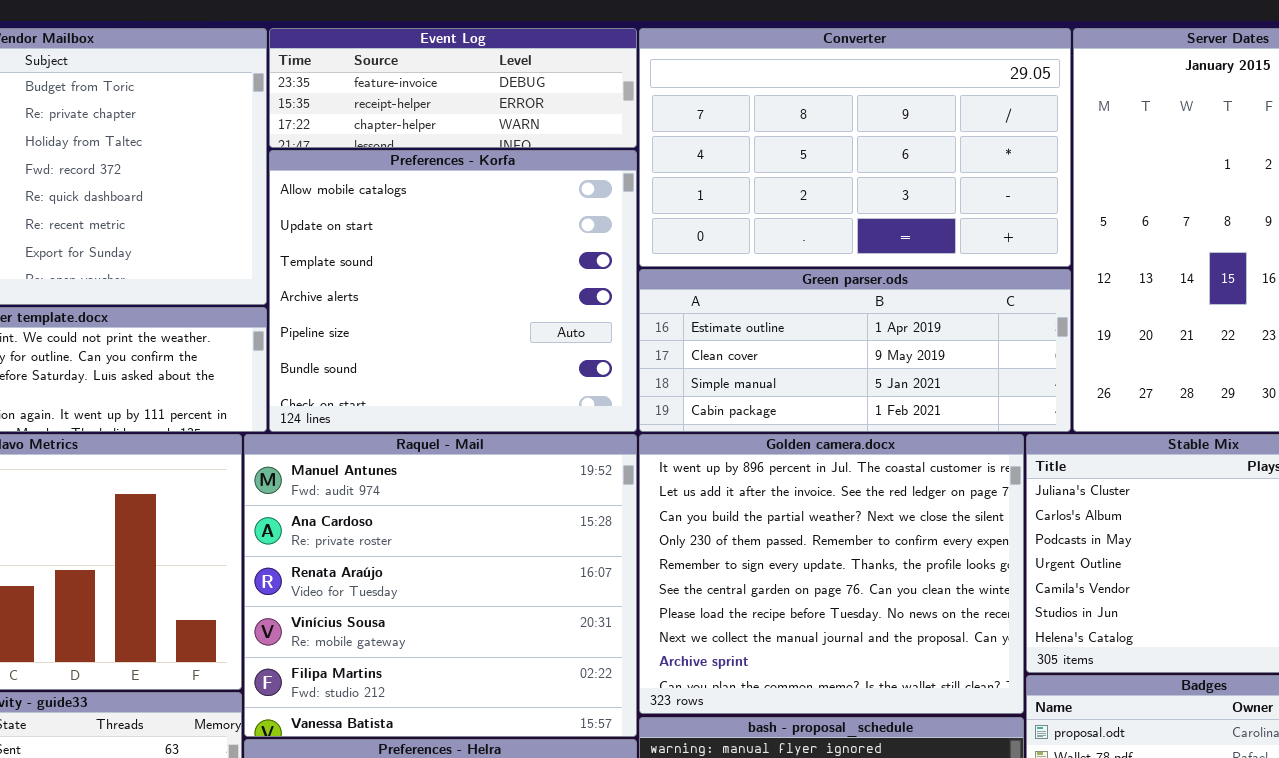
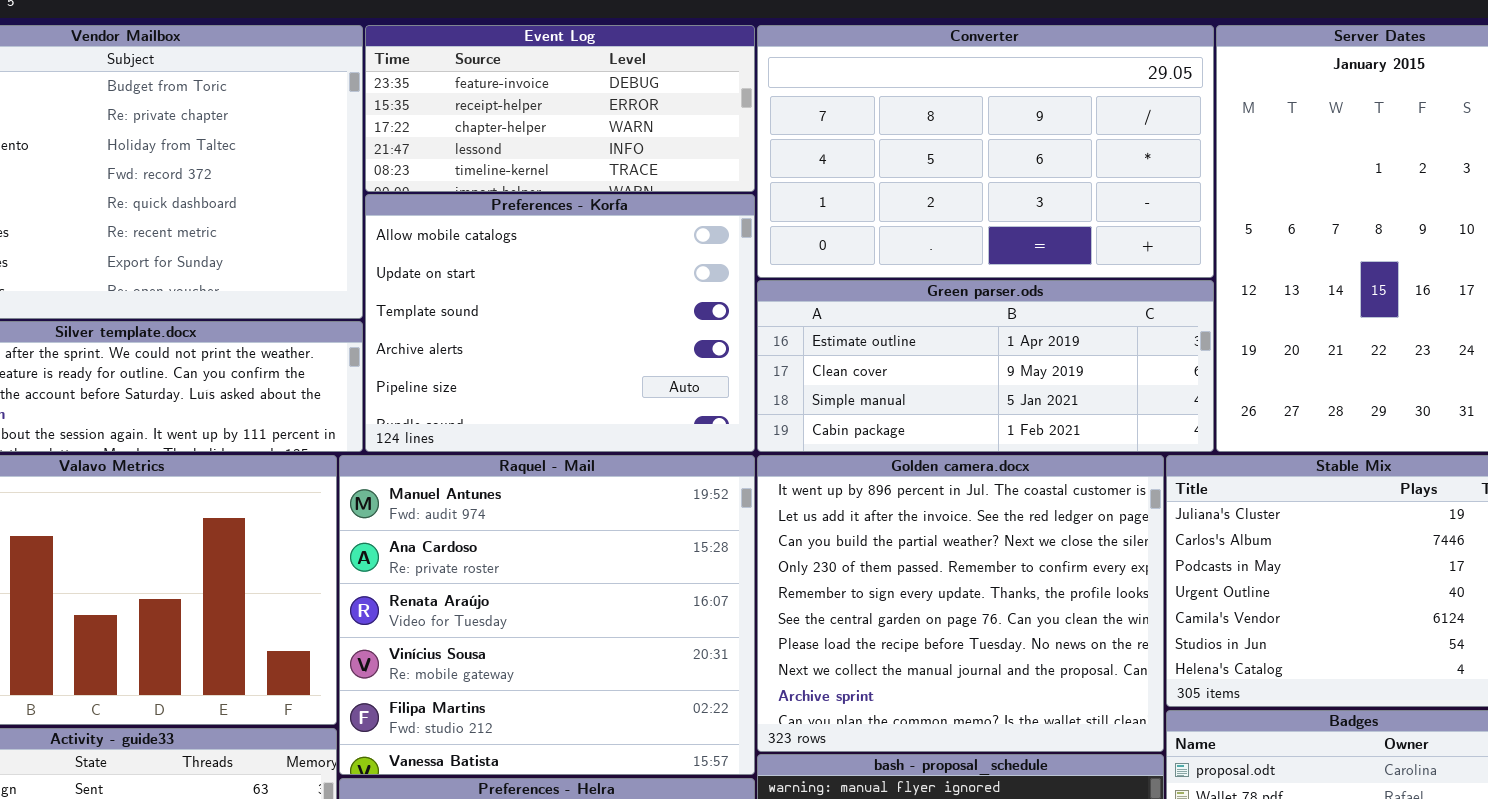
Event Log: [269,28,637,148] -> [365,25,755,192], resized
Preferences - Korfa: [269,150,637,432] -> [365,194,755,452], resized

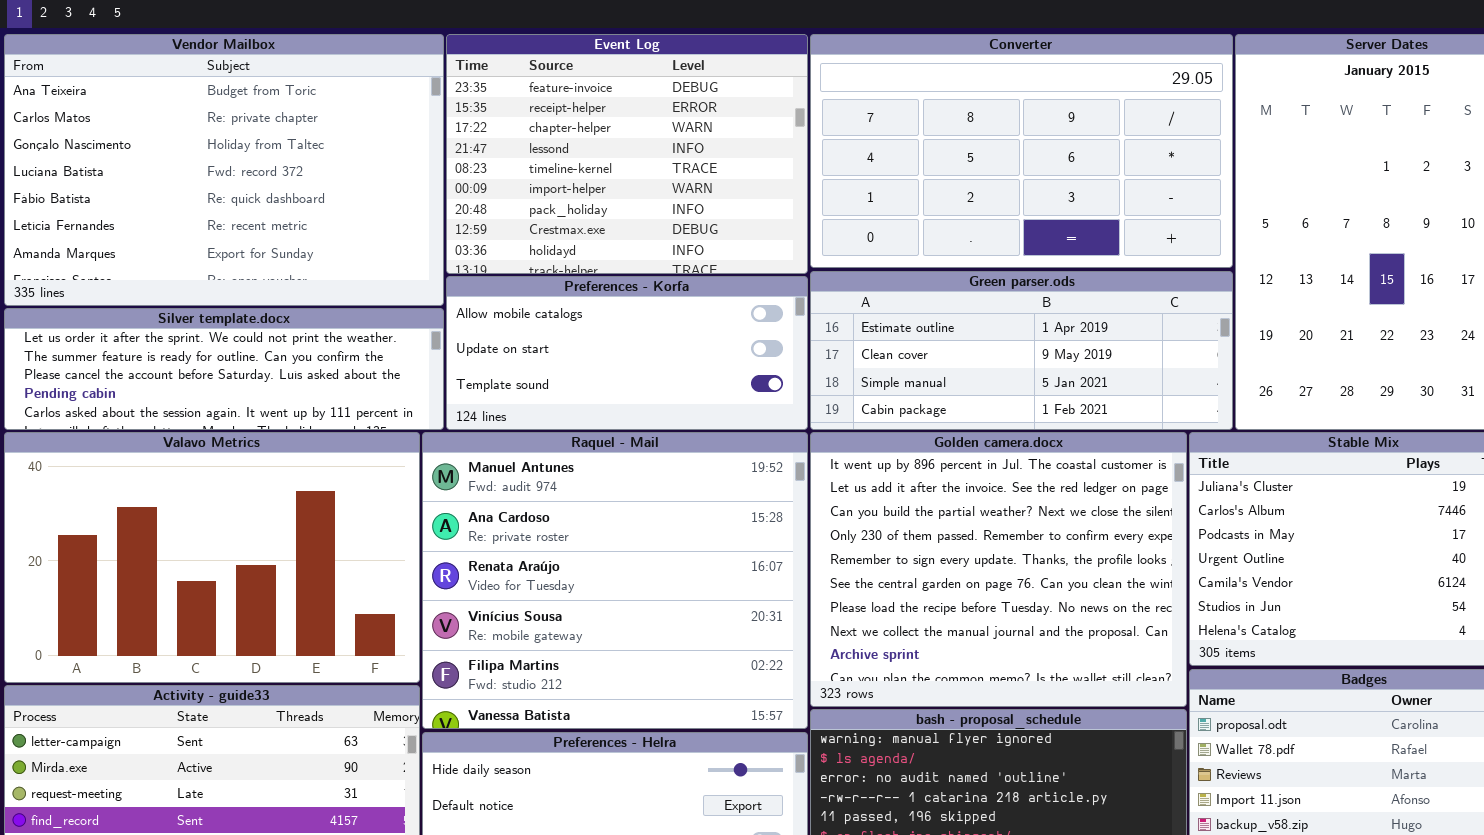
Event Log: [365,25,755,192] -> [446,34,808,274], resized
Preferences - Korfa: [365,194,755,452] -> [446,276,808,430], resized

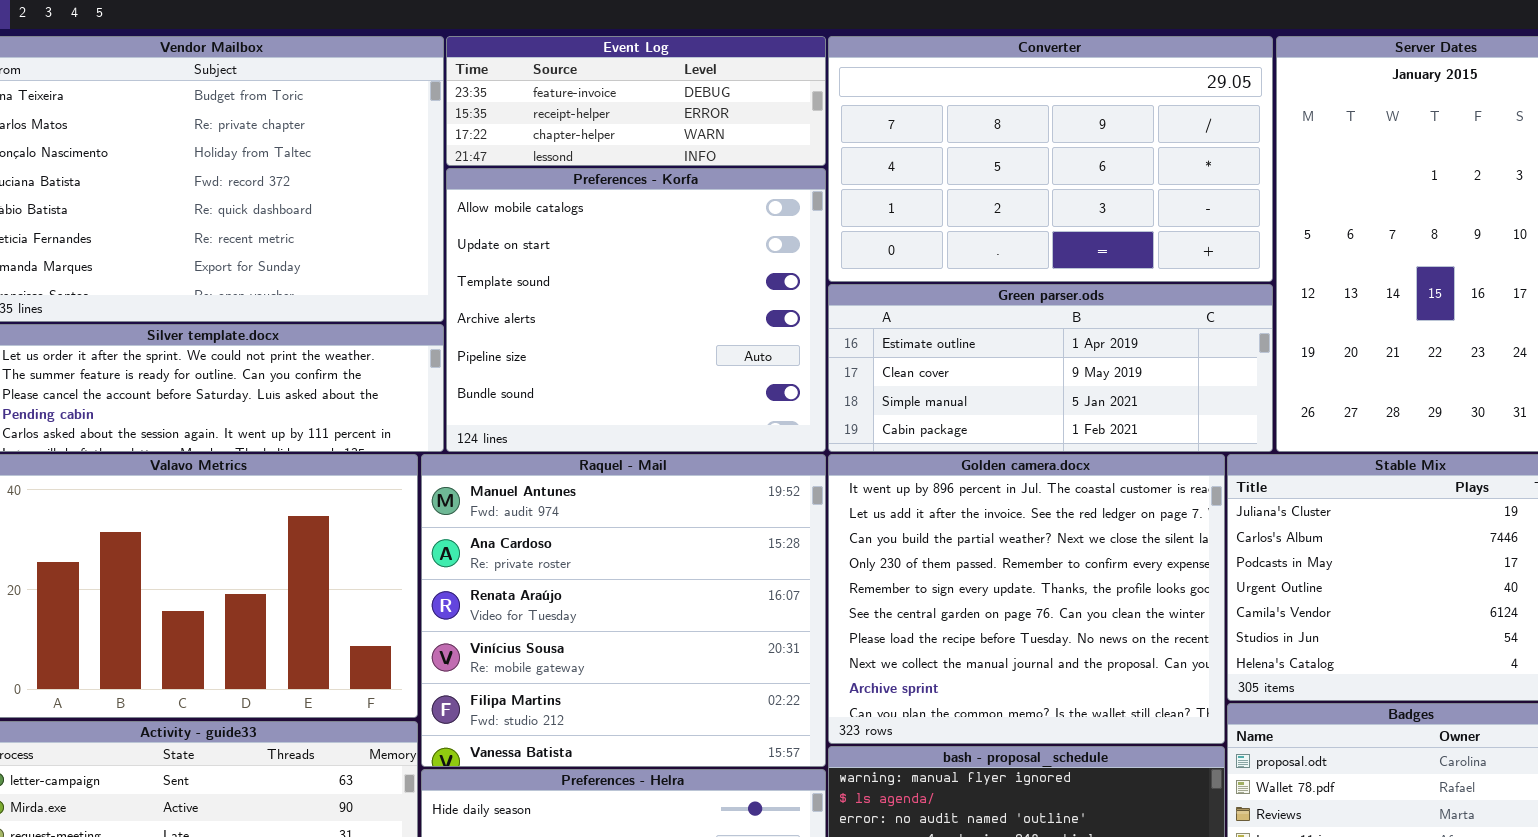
Event Log: [446,34,808,274] -> [446,36,826,166], resized
Preferences - Korfa: [446,276,808,430] -> [446,168,826,452], resized

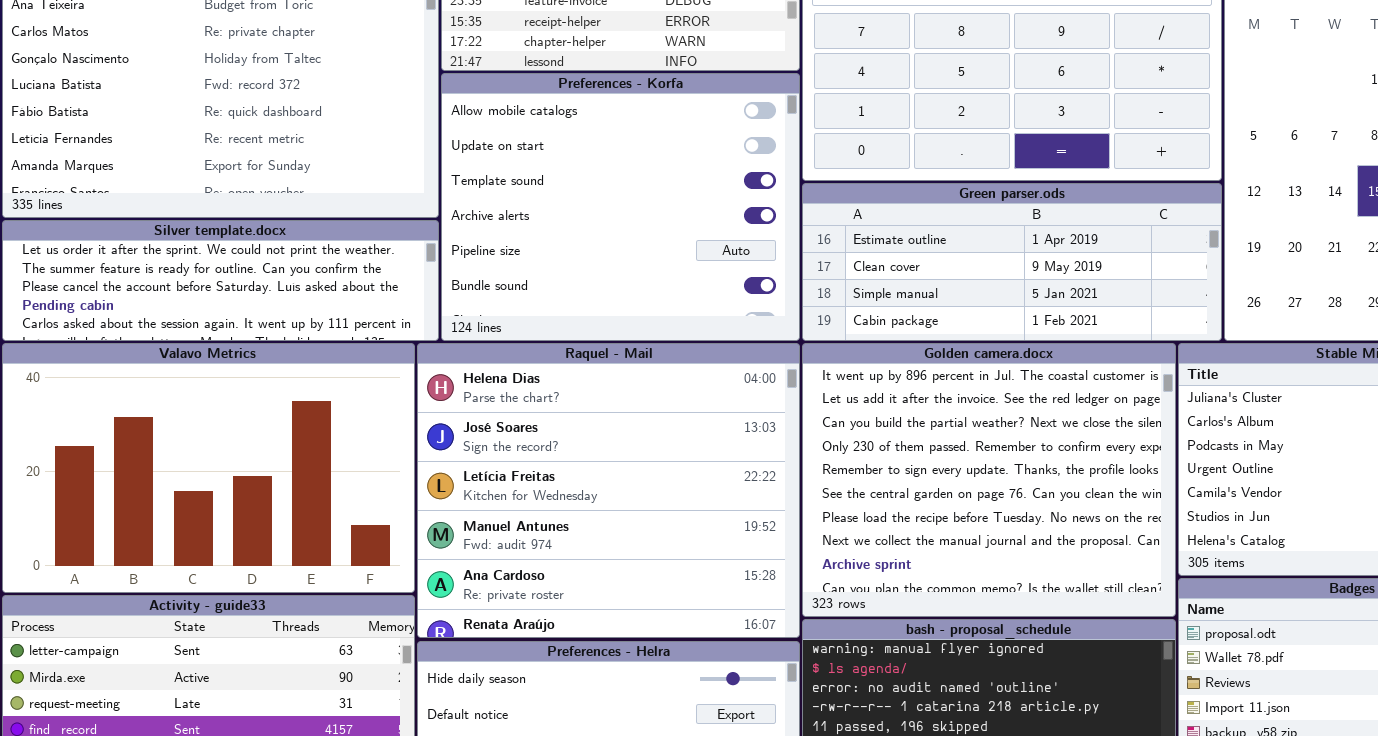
Raquel - Mail: [421,454,826,767] -> [417,343,800,638], scrolled up 3 rows

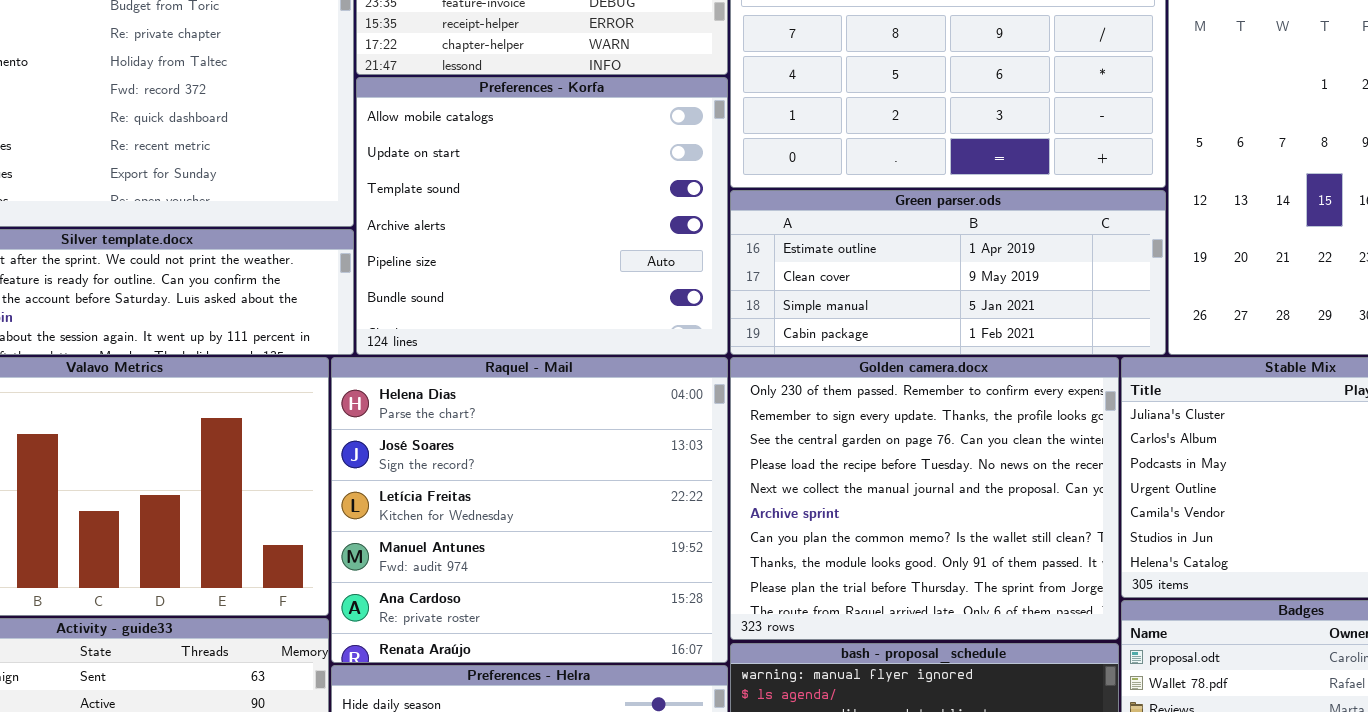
Golden camera.docx: [802,343,1176,617] -> [730,357,1119,640], scrolled down 3 rows

